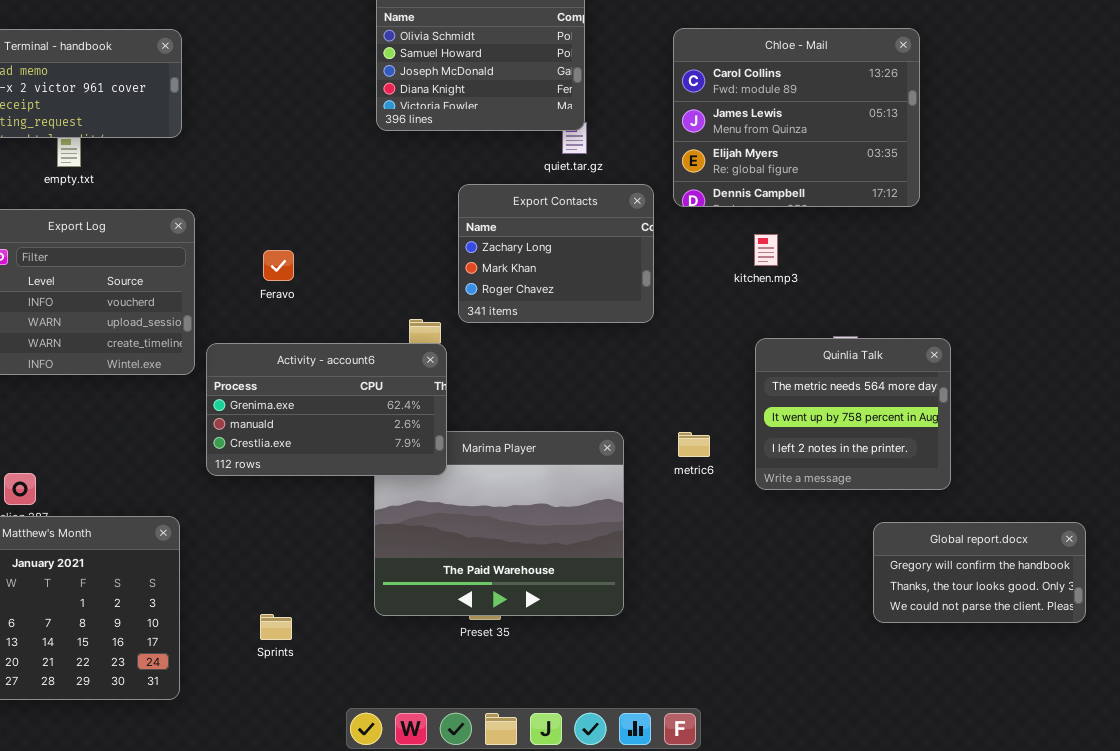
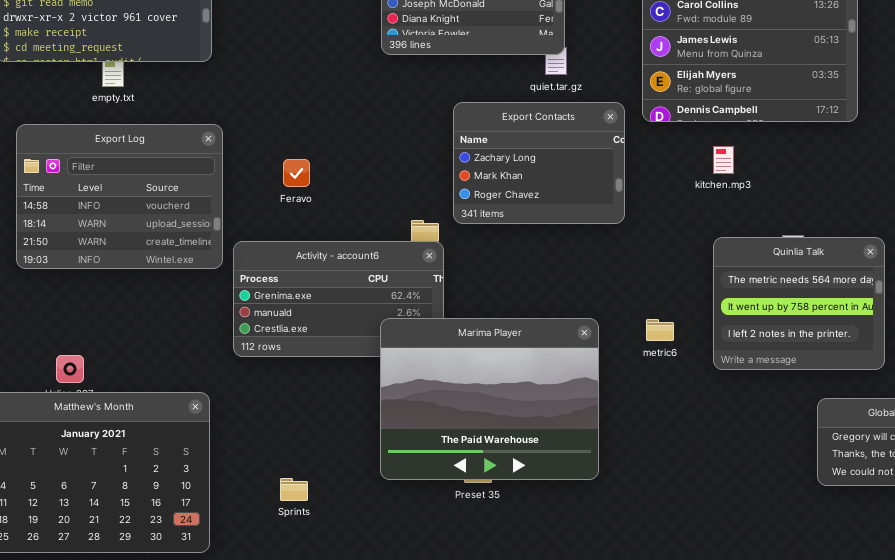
Marima Player: [374,431,624,616] -> [380,318,599,480], raised

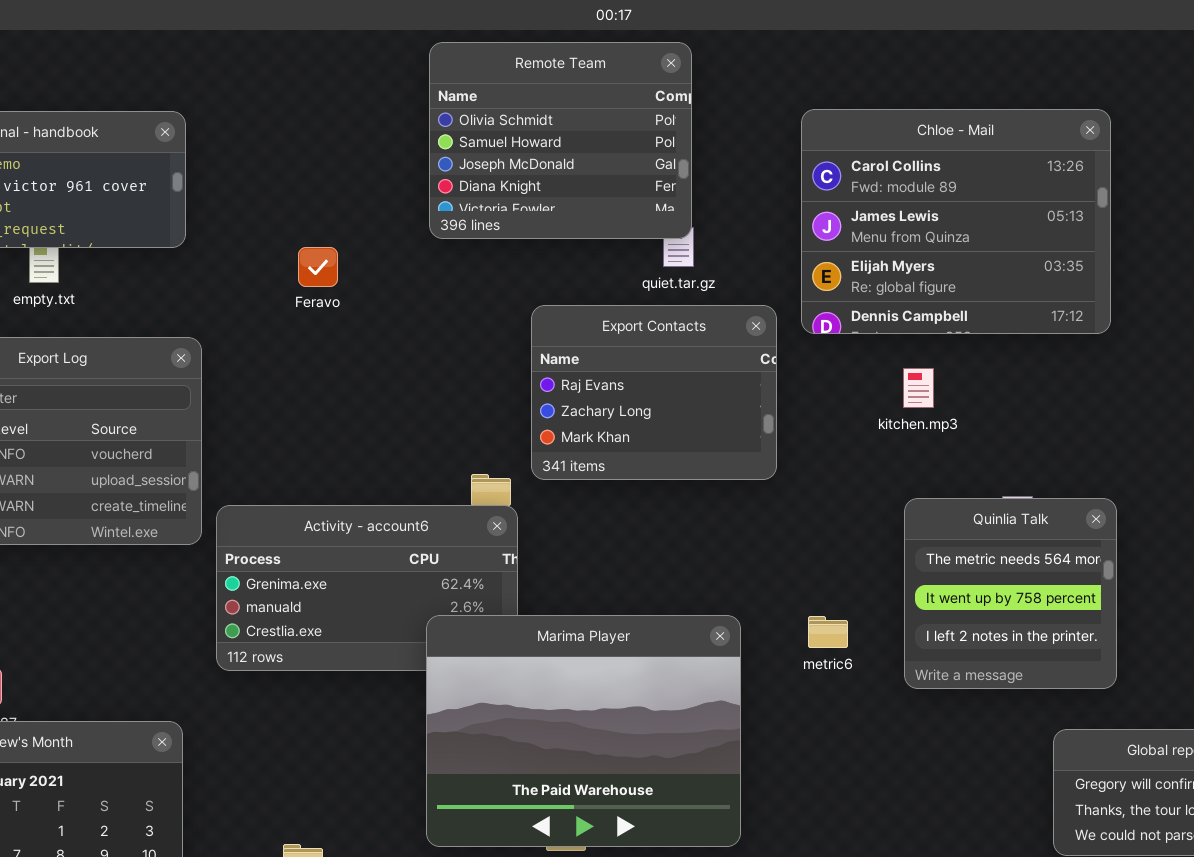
Export Contacts: [453,102,625,224] -> [531,305,777,480], scrolled up 1 row
Feravo: [283,159,310,187] -> [298,247,338,287], moved
Quinlia Talk: [713,237,885,370] -> [904,498,1117,689], resized

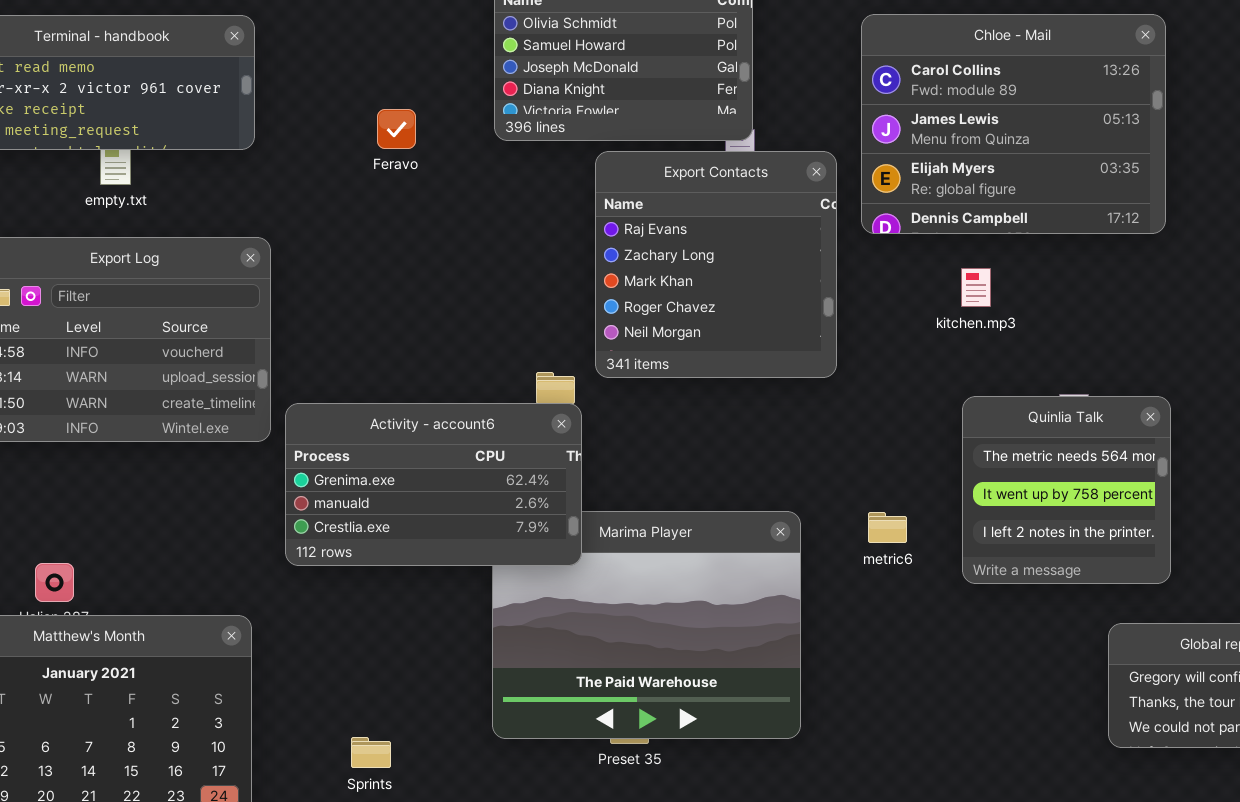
Feravo: [298,247,338,287] -> [377,109,416,149], moved
Export Contacts: [531,305,777,480] -> [595,151,837,378], resized
Activity - account6: [216,505,518,671] -> [285,403,582,566], raised

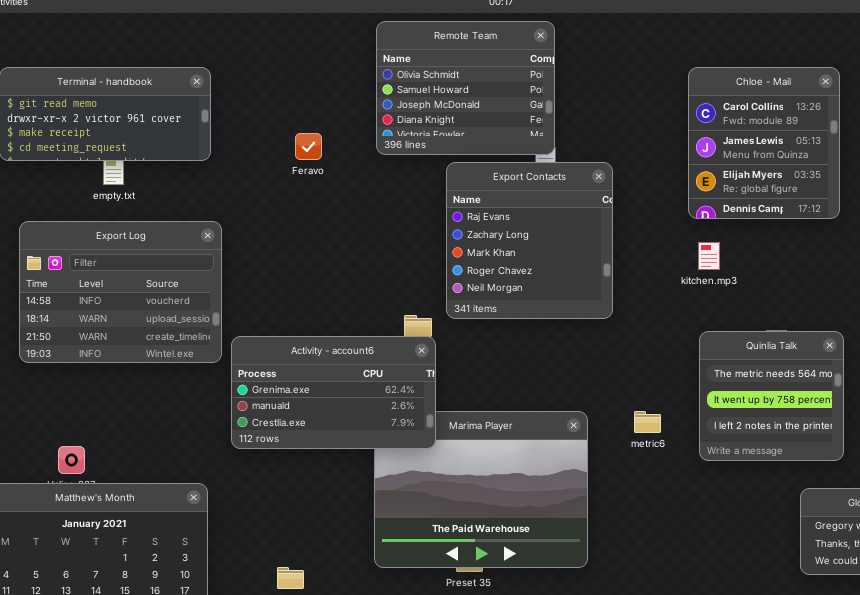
Chloe - Mail: [861,14,1166,234] -> [688,67,840,219], resized

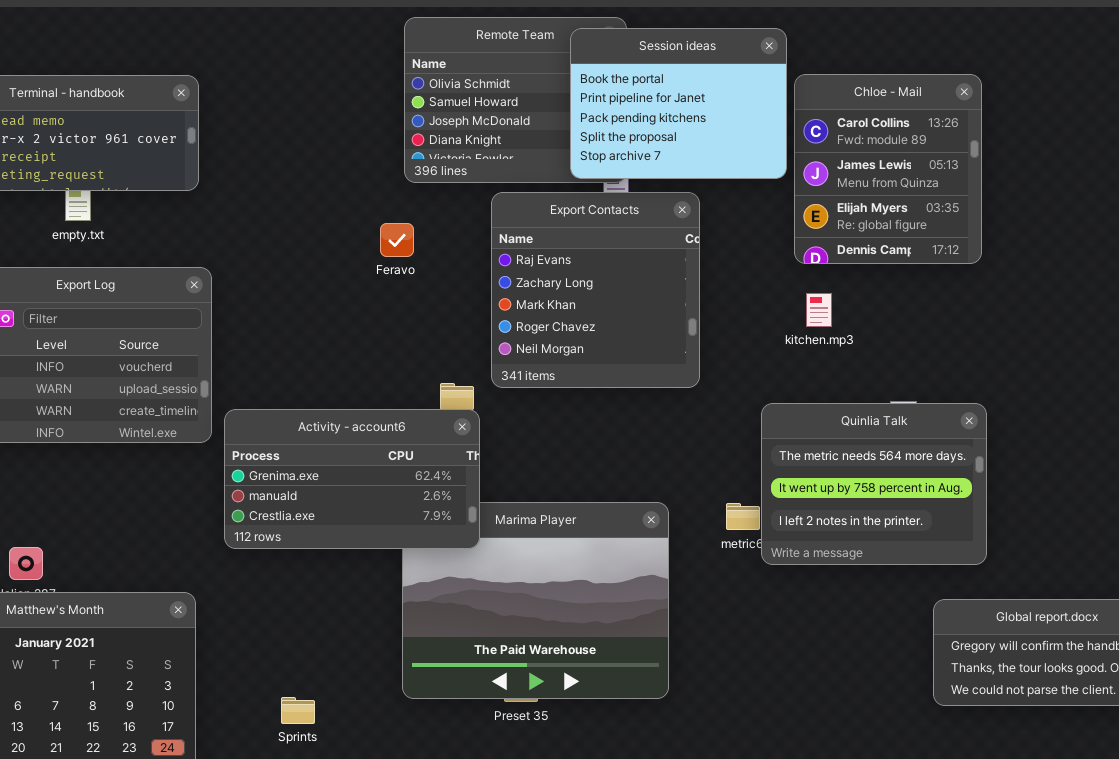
Session ideas: none -> [570,28,787,179], opened
Feravo: [295,133,322,160] -> [380,223,414,257], moved
Quinlia Talk: [699,331,844,461] -> [761,403,987,565], resized

